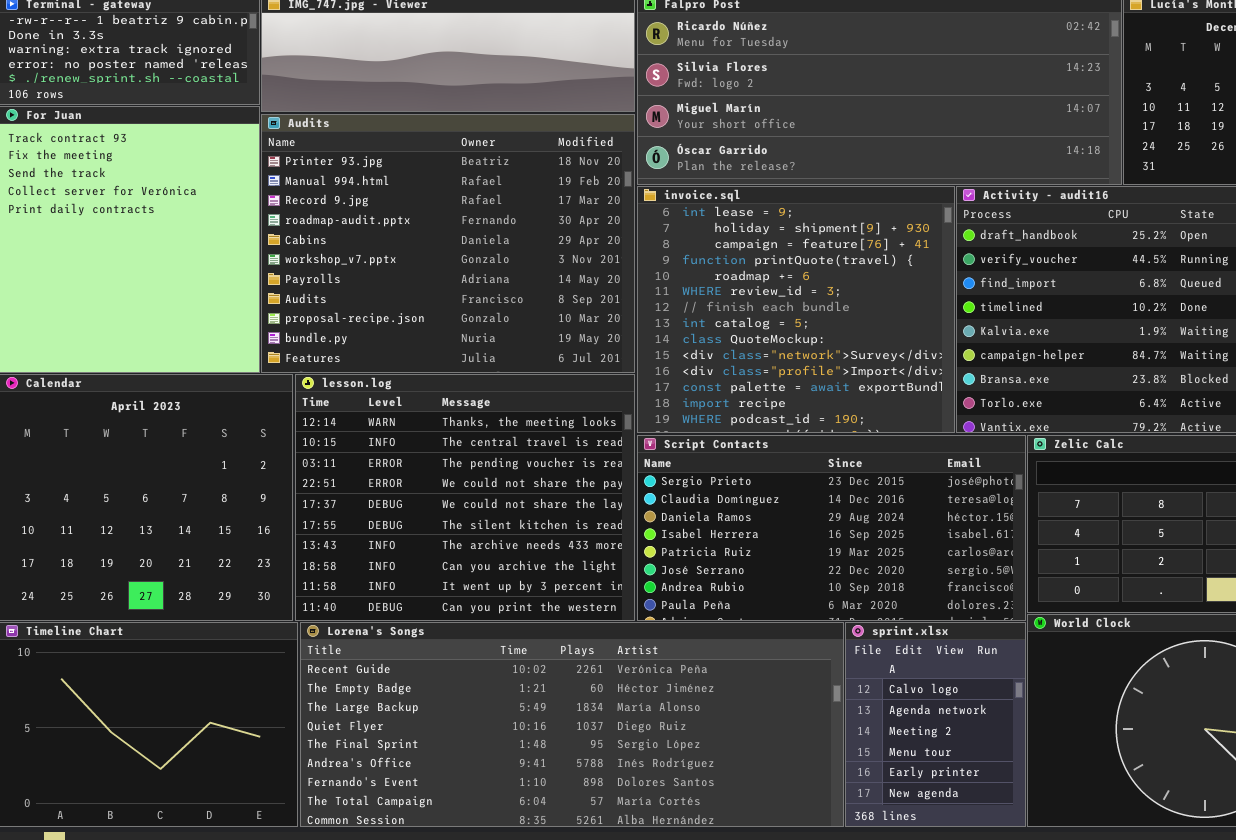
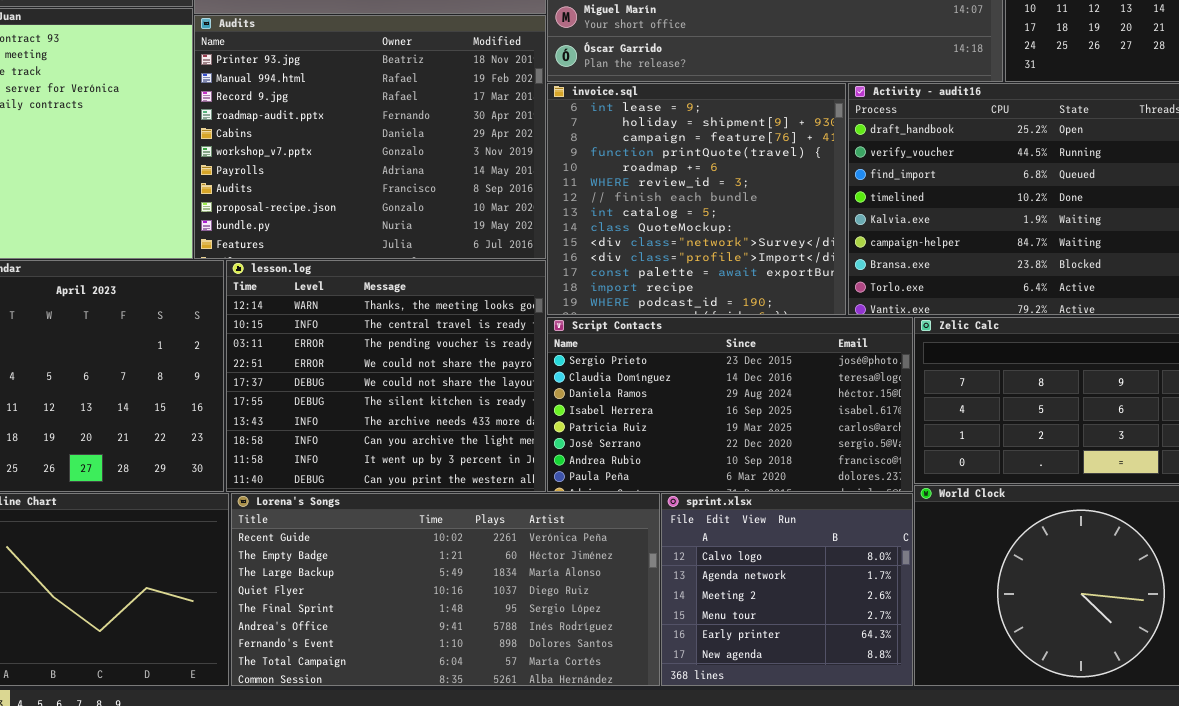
Lorena's Songs: [300,622,844,827] -> [231,493,660,686], resized
sprint.xlsx: [845,622,1026,827] -> [661,493,913,686], resized

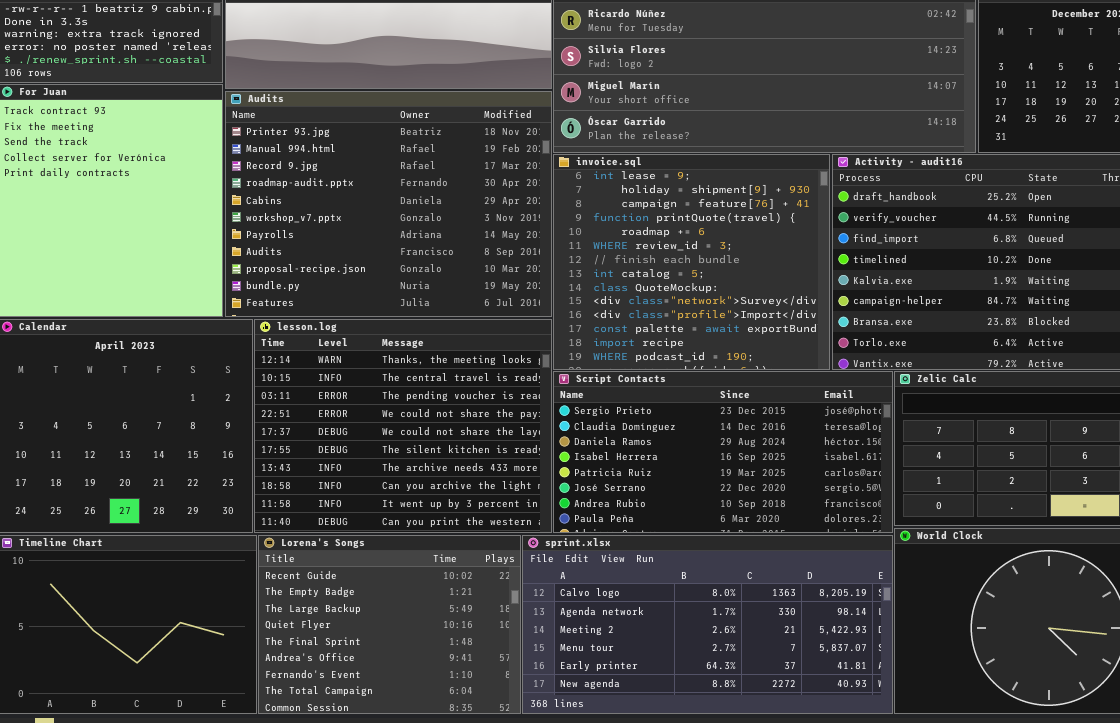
Lorena's Songs: [231,493,660,686] -> [258,535,521,714], resized
sprint.xlsx: [661,493,913,686] -> [522,535,893,714], resized

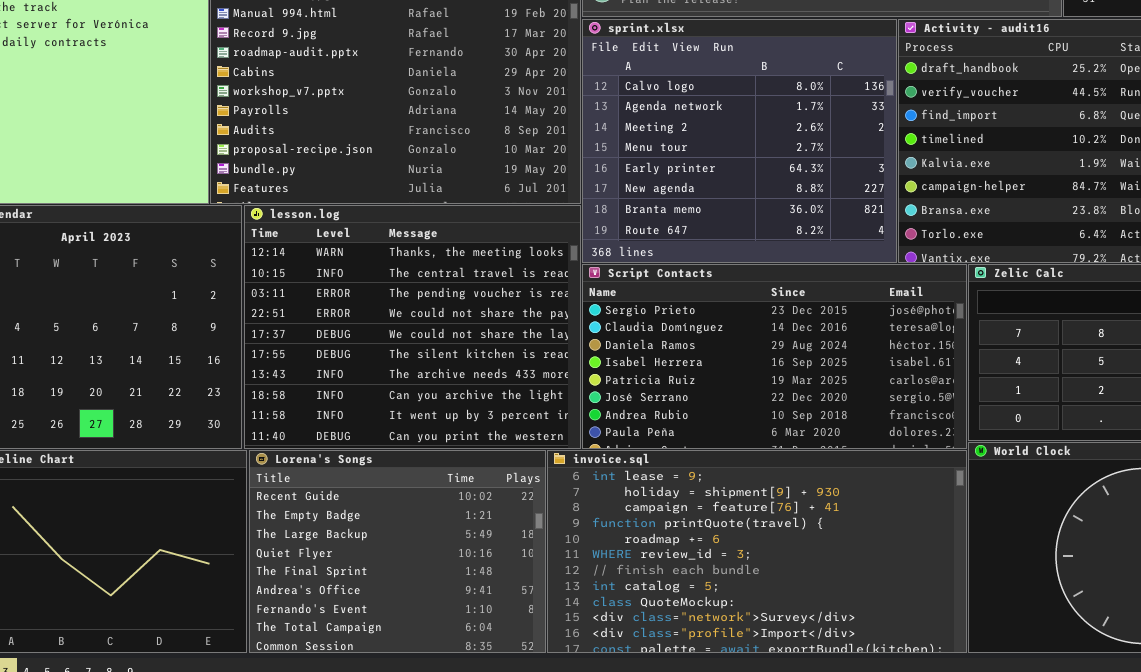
invoice.sql: [553,154,830,370] -> [547,450,967,653], moved, resized
sprint.xlsx: [522,535,893,714] -> [582,19,897,263], moved, resized

